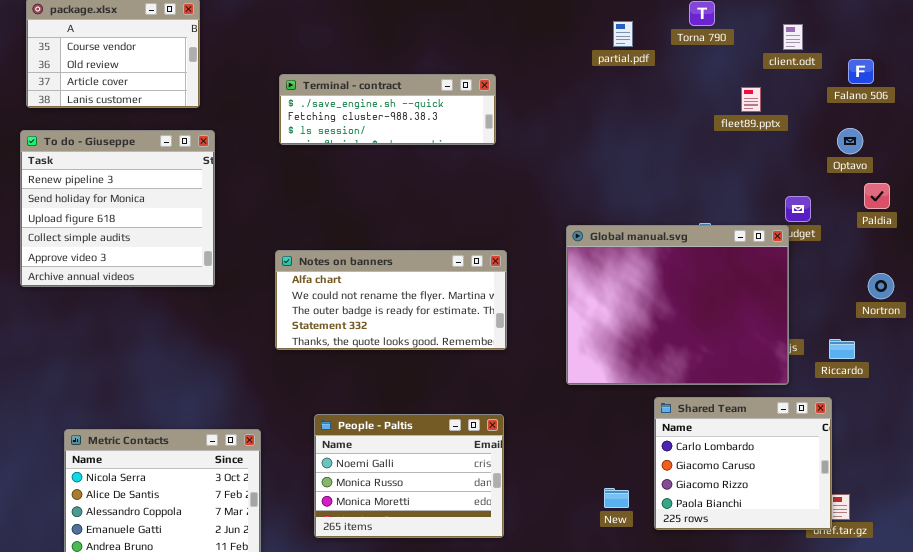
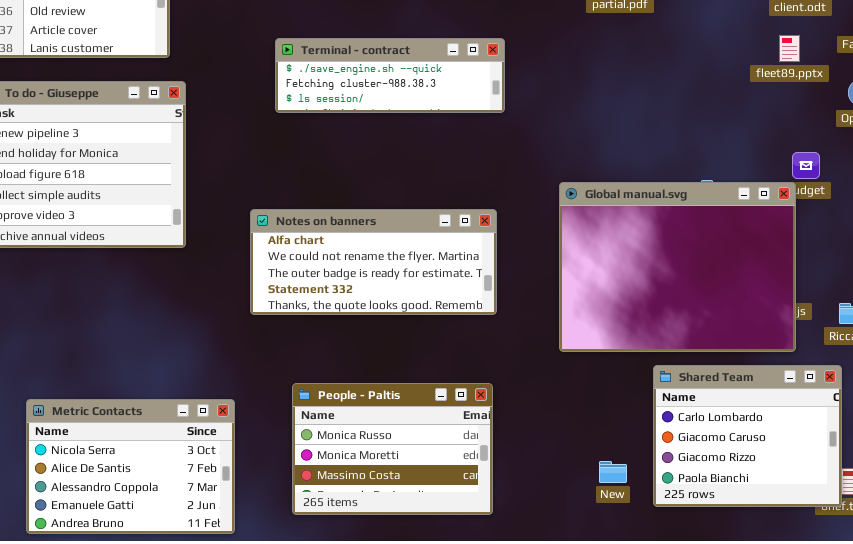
Terminal - contract: [279,74,496,145] -> [275,38,505,113], moved
fleet89.pptx: [741,87,761,112] -> [779,35,800,62], moved
People - Paltis: [314,414,504,538] -> [292,383,493,515], scrolled down 1 row

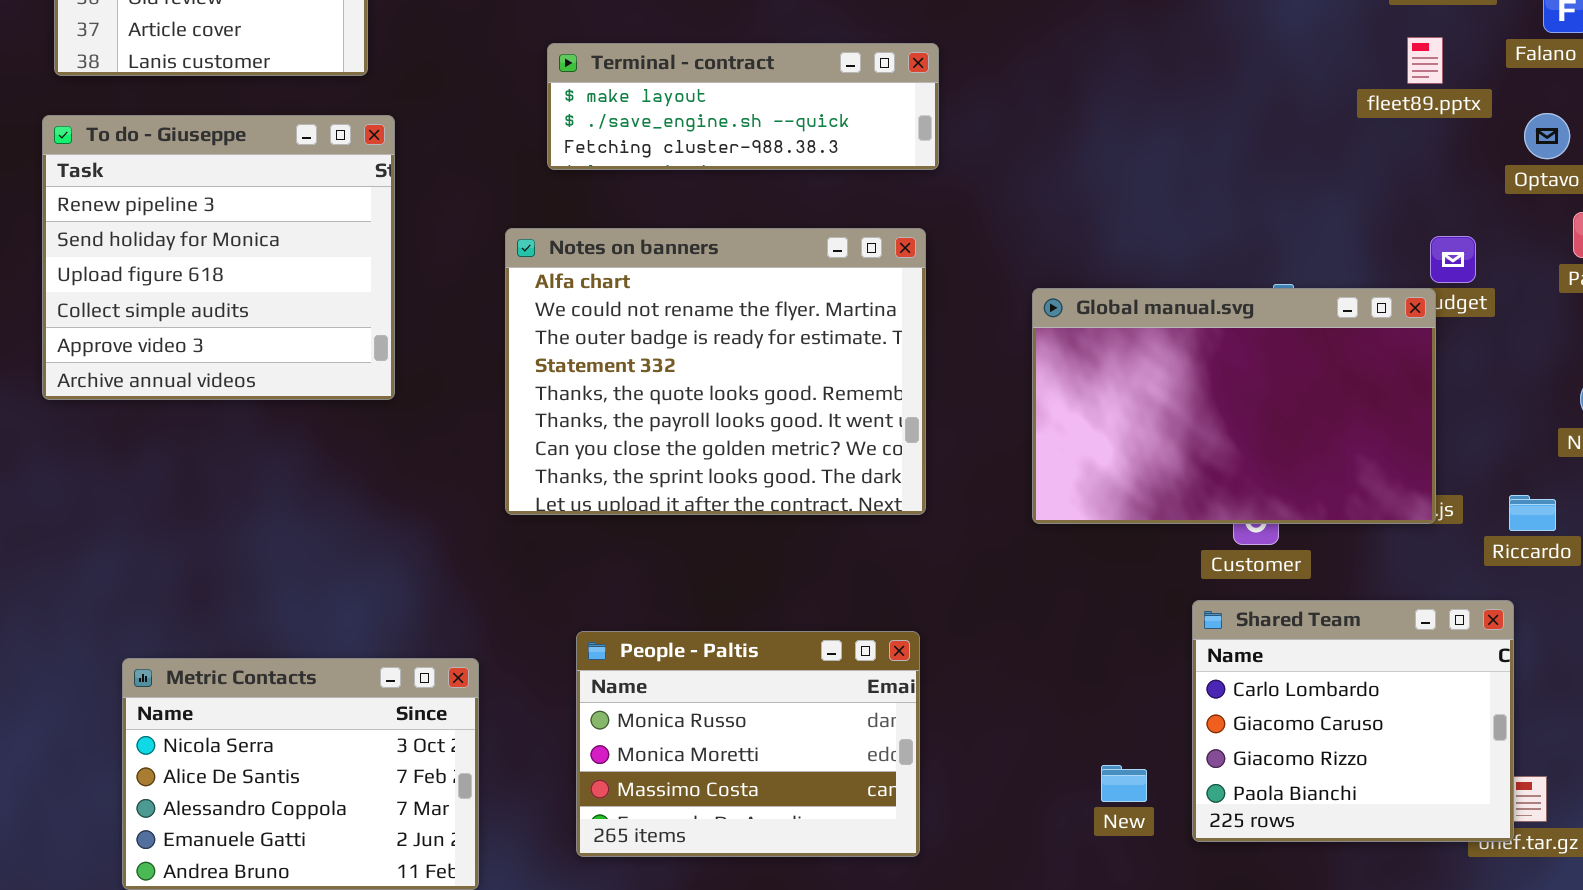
Terminal - contract: [275,38,505,113] -> [547,43,939,170], scrolled up 1 row
Global manual.svg: [559,182,796,352] -> [1032,288,1436,524], resized
Notes on banners: [250,209,497,315] -> [505,228,926,515], resized

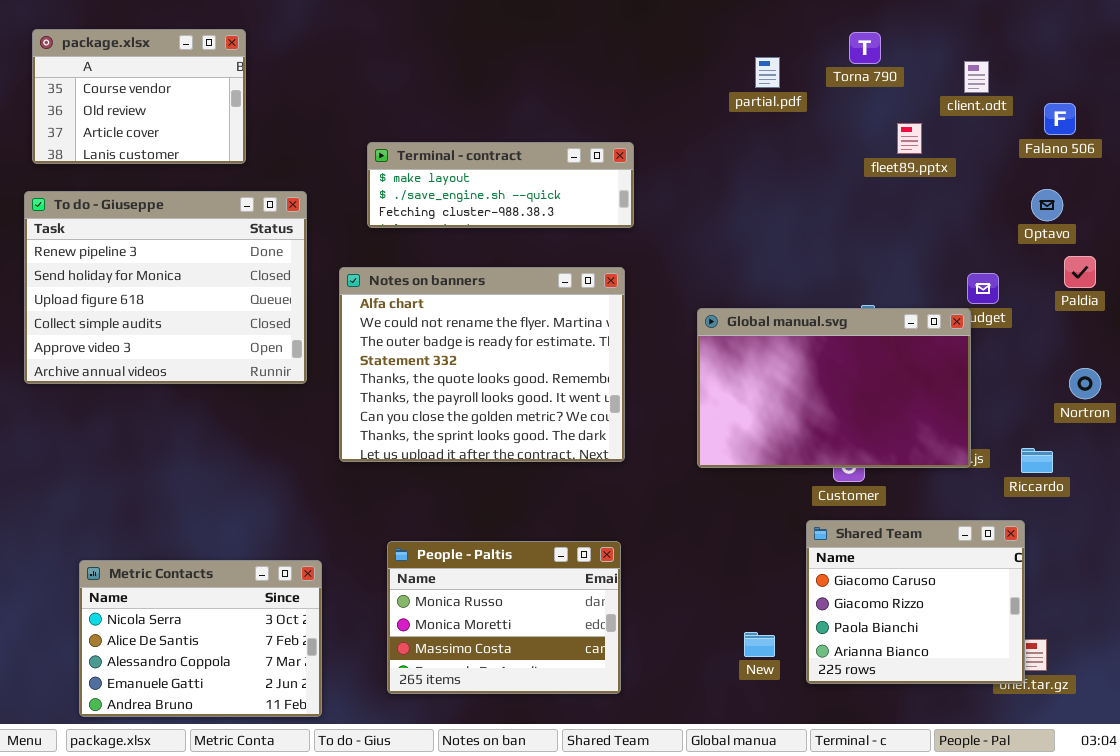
fleet89.pptx: [1407,37,1443,84] -> [897,123,922,154], moved
To do - Giuseppe: [42,115,395,400] -> [24,191,307,384], resized
Shared Team: [1192,600,1514,842] -> [806,520,1025,684], scrolled down 1 row

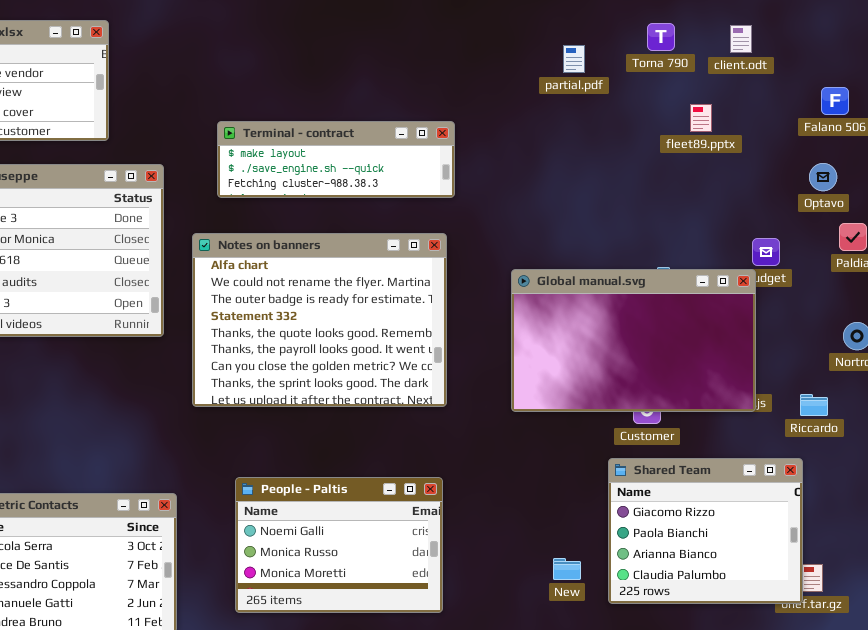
client.odt: [964,61,989,93] -> [730,25,752,53], moved
Shared Team: [806,520,1025,684] -> [608,458,803,604], scrolled down 1 row
People - Paltis: [387,541,621,694] -> [235,477,443,613], scrolled up 1 row

